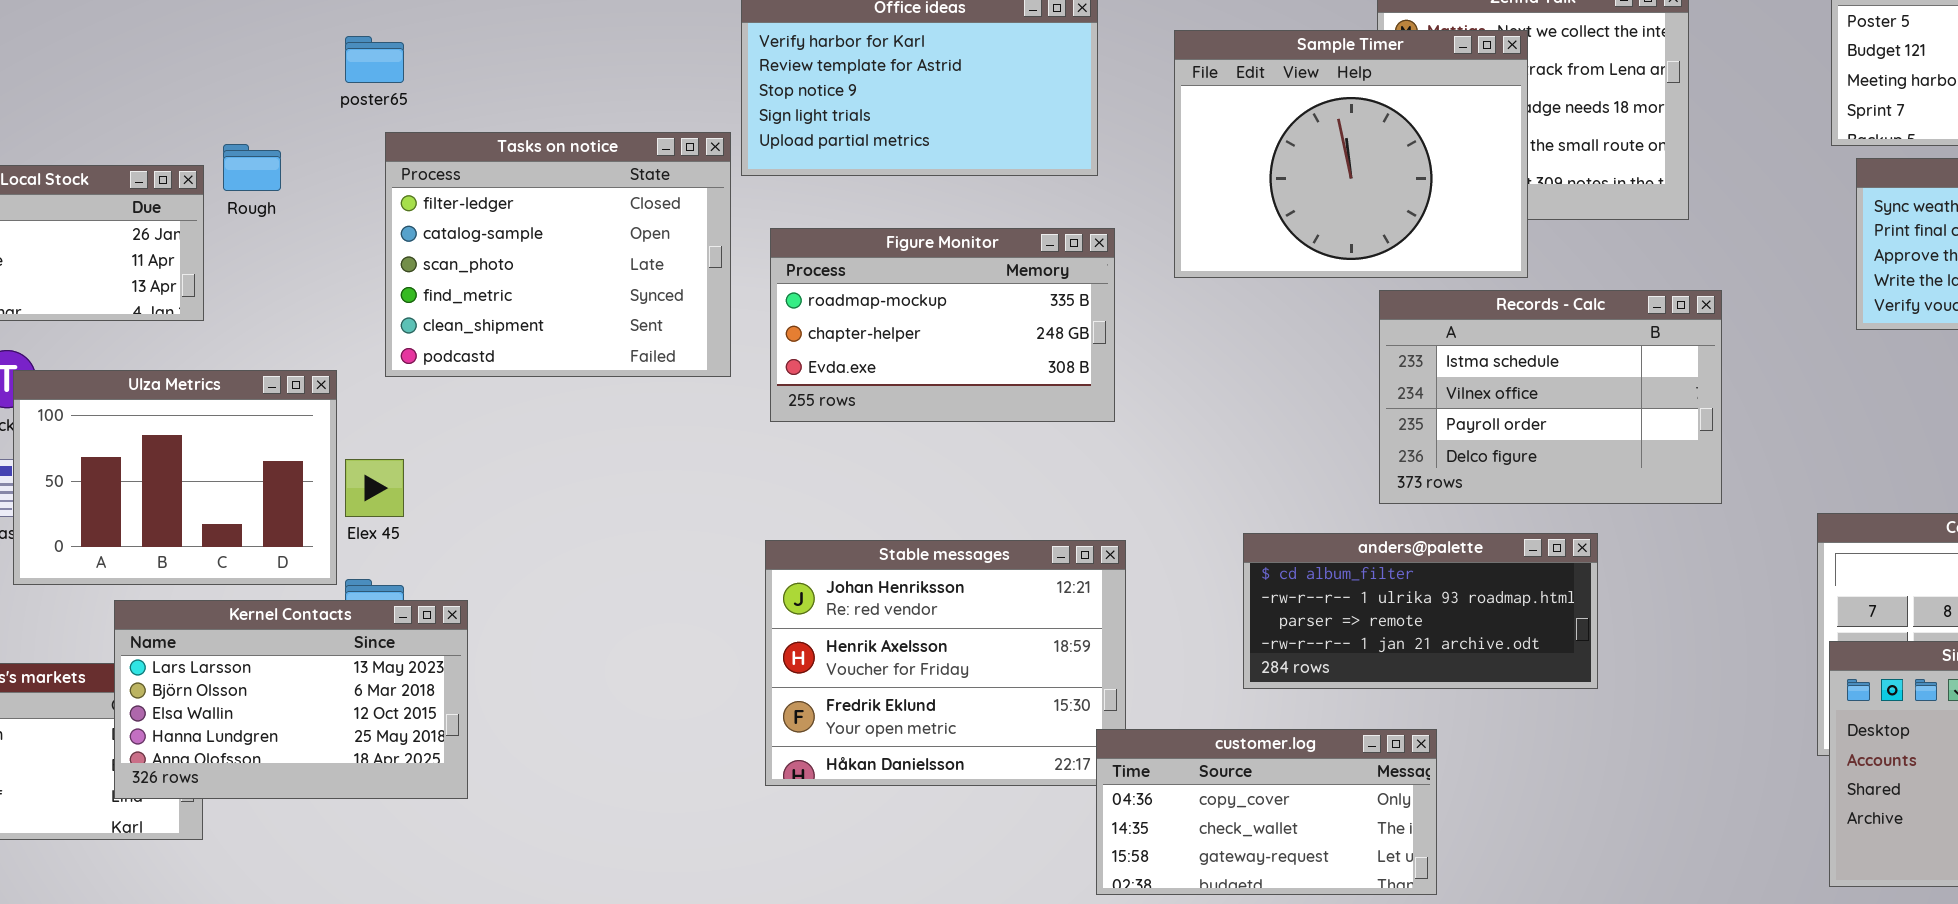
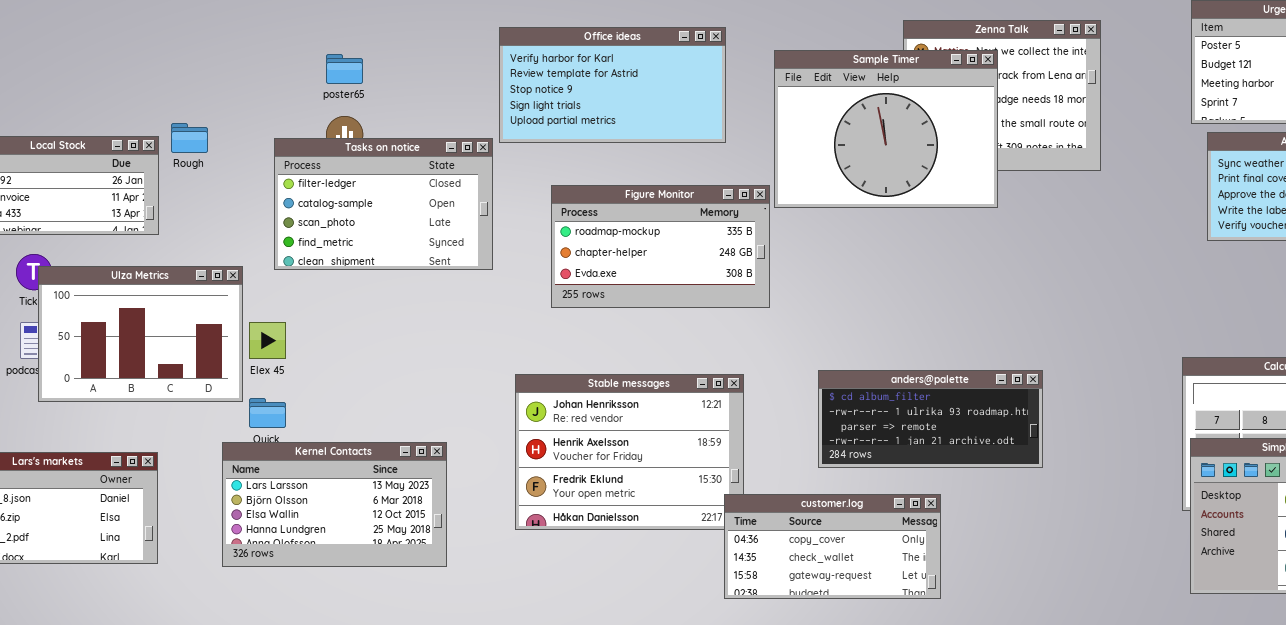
poster65: [345,36,404,83] -> [326,54,363,84], moved
Tasks on notice: [385,132,731,377] -> [274,138,493,270], resized
Figure Monitor: [770,228,1115,422] -> [551,185,770,308], moved
Records - Calc: [1379,290,1722,504] -> none, closed
Kernel Contacts: [114,600,468,799] -> [222,442,447,567], moved

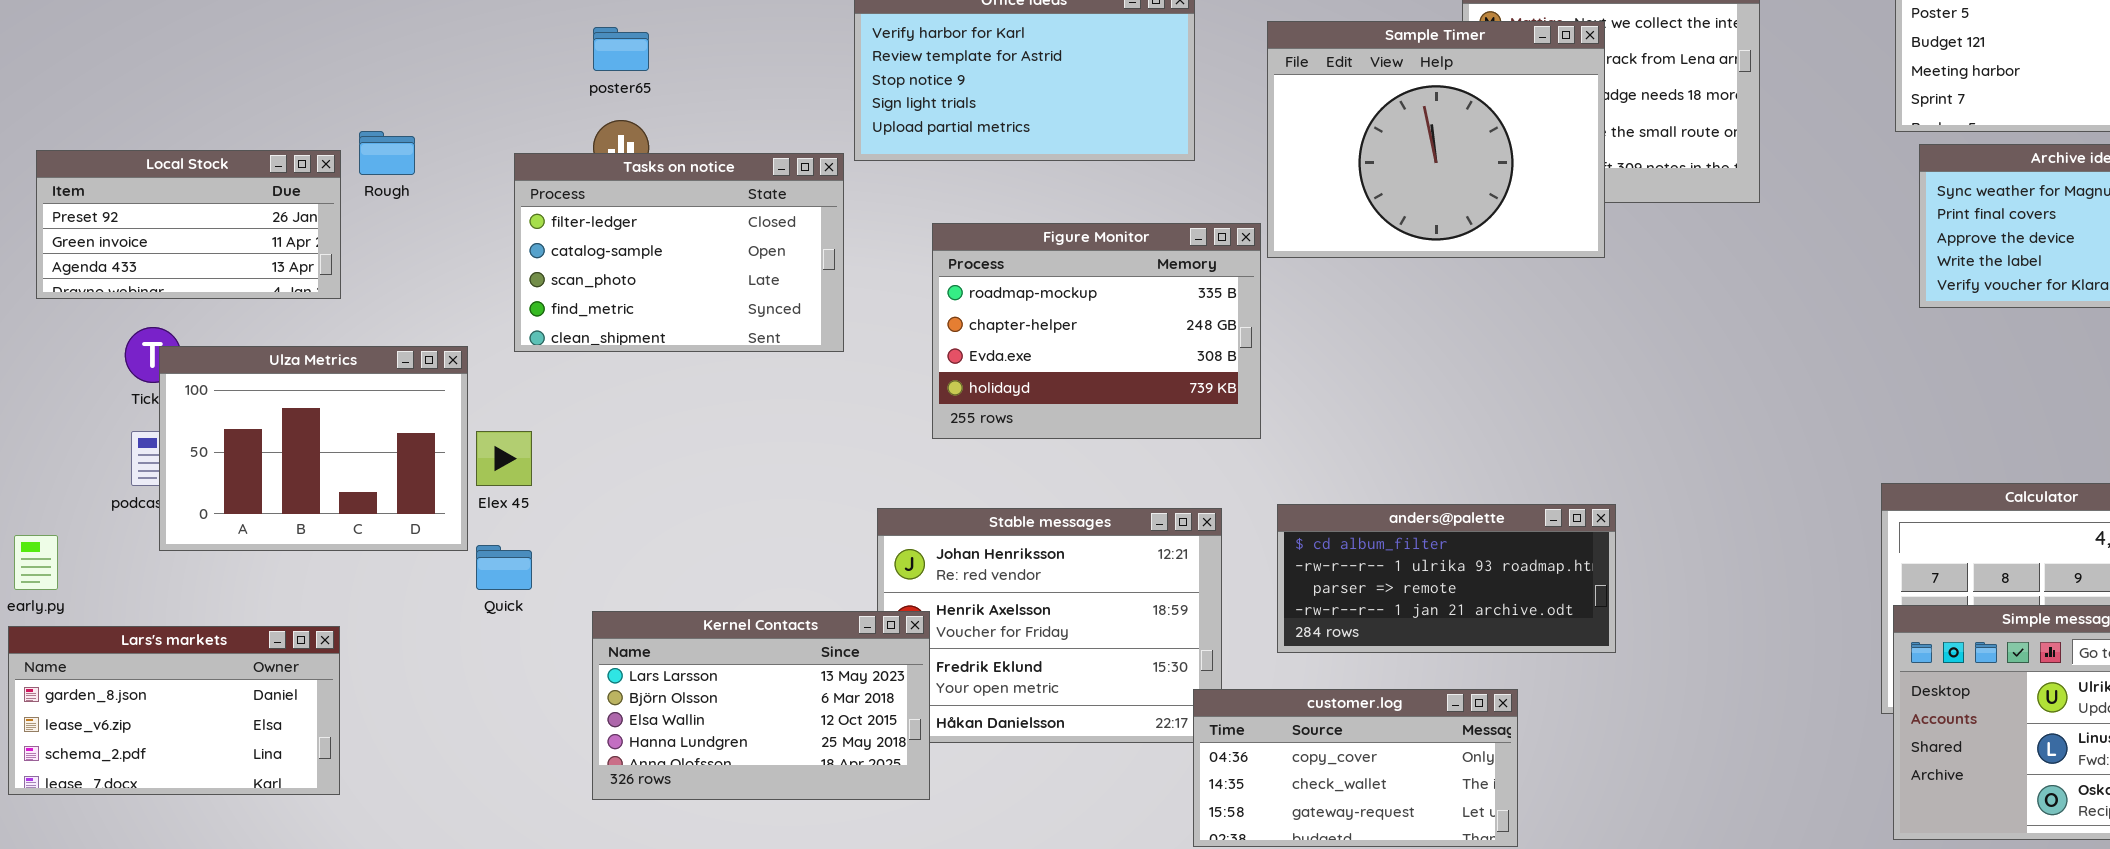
Figure Monitor: [551,185,770,308] -> [932,223,1261,439], resized
anders@palette: [818,370,1043,468] -> [1277,504,1616,653], moved
Kernel Contacts: [222,442,447,567] -> [592,611,930,800], moved

